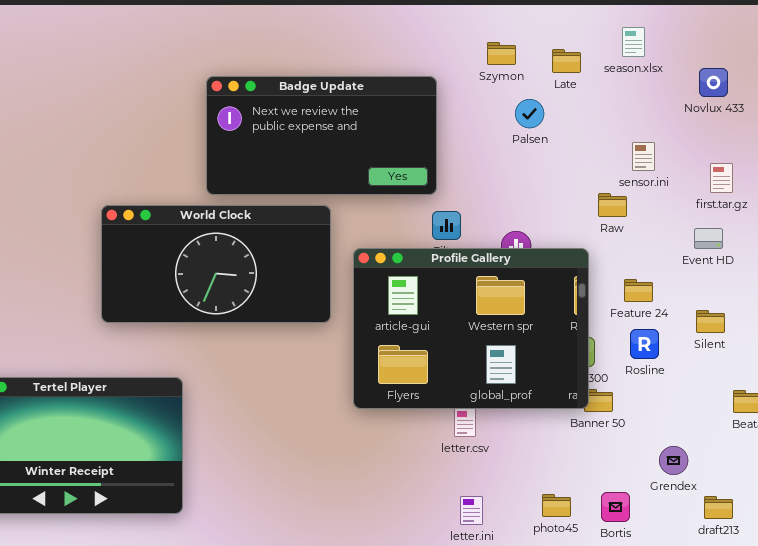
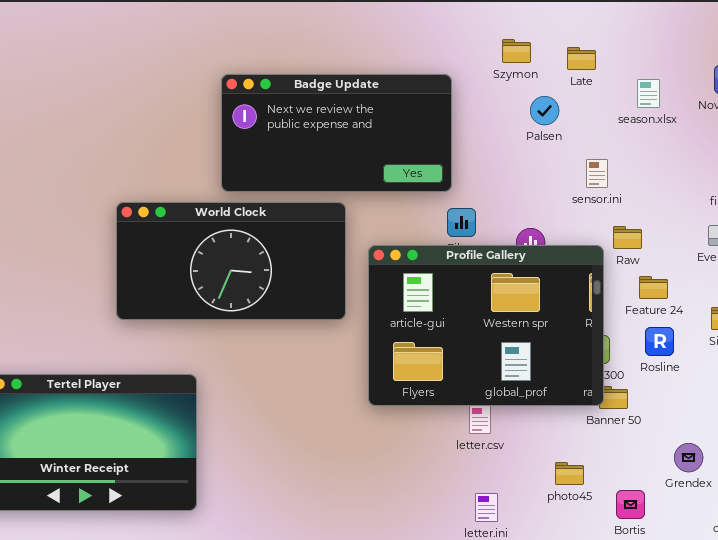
season.xlsx: [622,27,645,57] -> [637,79,660,108], moved
sensor.ini: [632,142,655,171] -> [586,159,608,188], moved
Raw: [598,193,627,217] -> [613,226,642,249], moved
photo45: [542,494,571,517] -> [555,462,584,485], moved

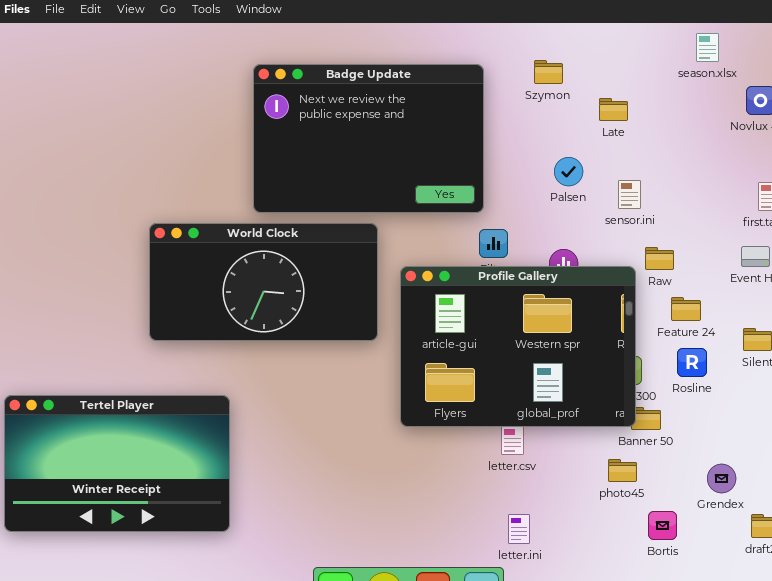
Late: [567,47,596,70] -> [599,98,628,121], moved
Badge Update: [221,74,452,192] -> [253,64,484,213], resized
season.xlsx: [637,79,660,108] -> [696,33,719,62], moved
Palsen: [530,96,559,125] -> [554,157,583,186], moved
photo45: [555,462,584,485] -> [608,459,637,482], moved

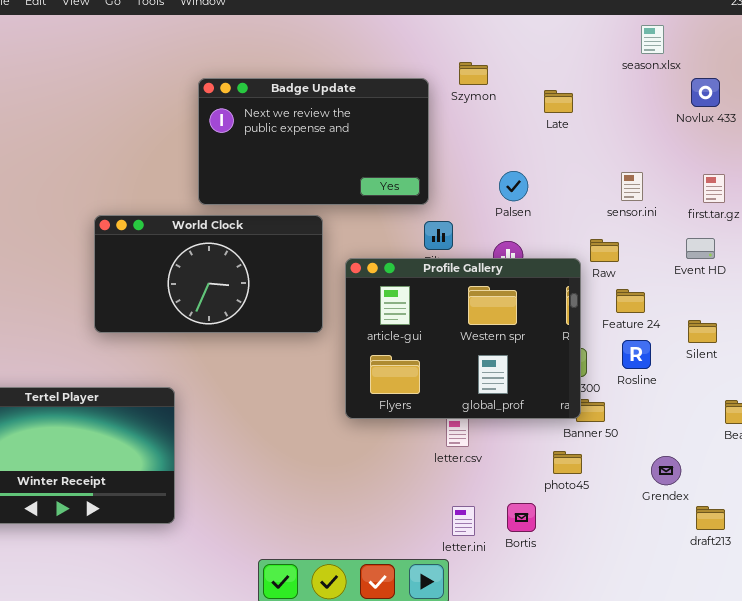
Szymon: [534,60,563,84] -> [459,62,488,85], moved
Badge Update: [253,64,484,213] -> [198,78,429,205], resized
Palsen: [554,157,583,186] -> [499,171,528,201], moved
sensor.ini: [618,180,641,209] -> [621,172,643,201], moved
Bortis: [648,511,677,540] -> [507,503,536,532], moved

